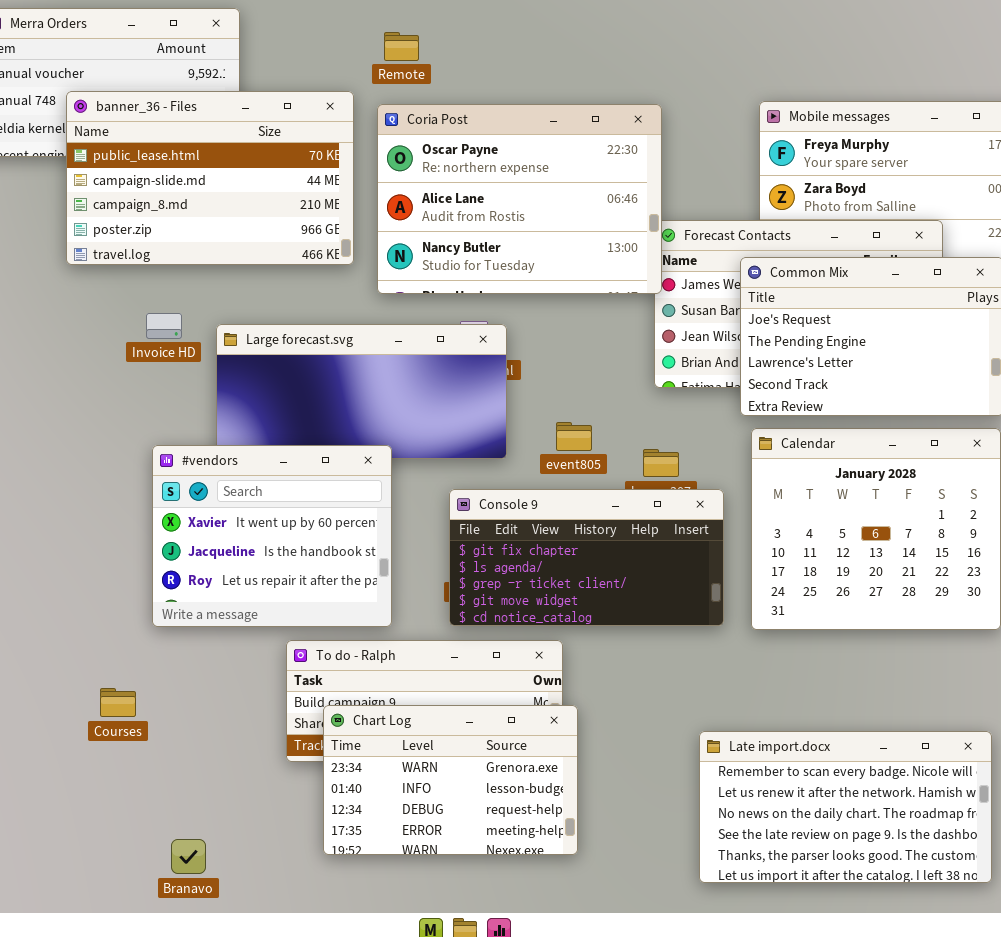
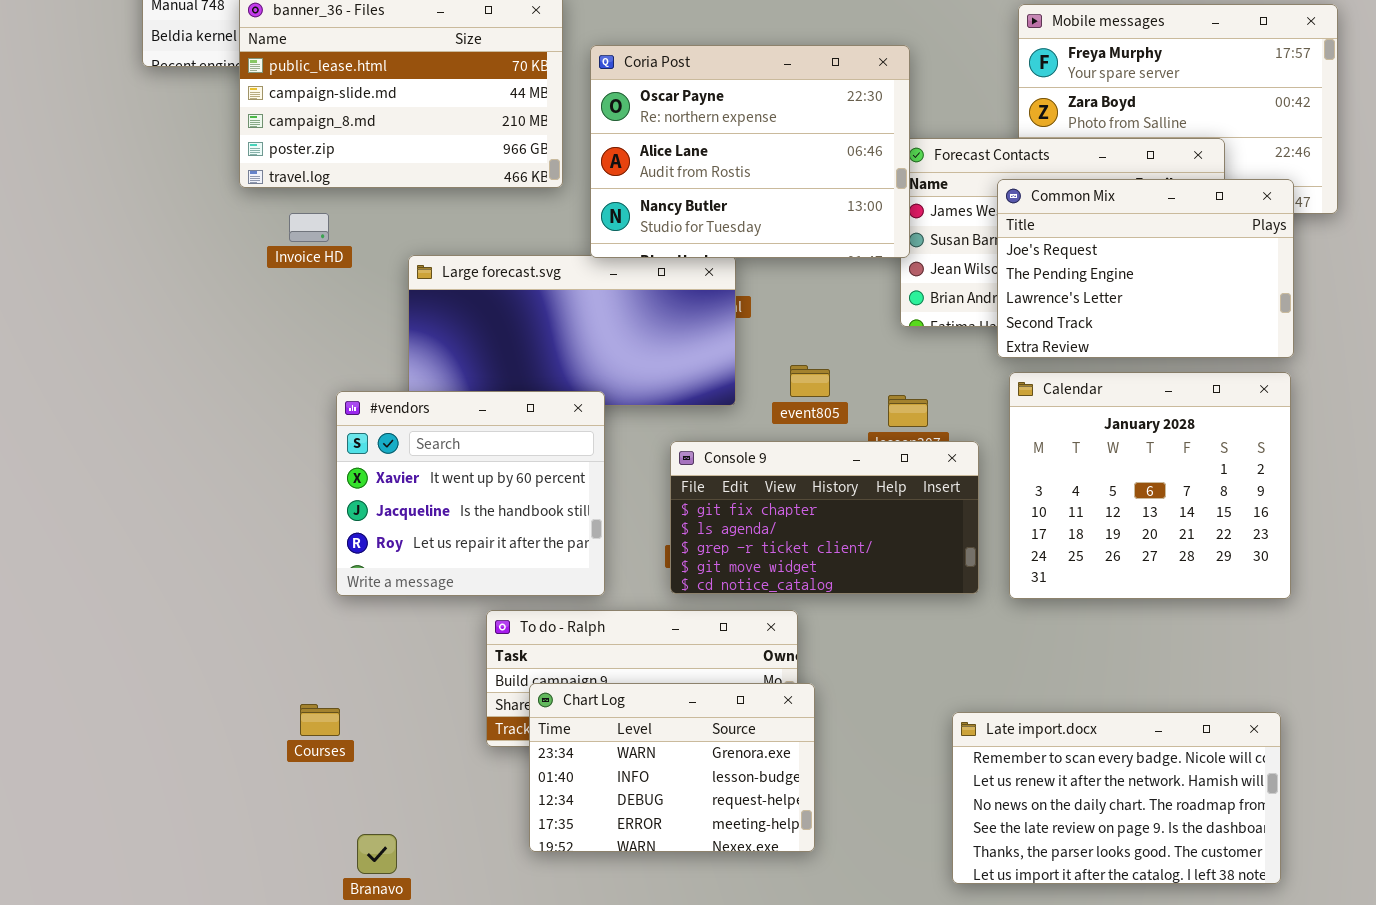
Coria Post: [377,104,662,294] -> [590,45,910,258], moved
Invoice HD: [146,313,182,339] -> [289,213,329,242], moved
Courses: [100,688,136,717] -> [300,704,340,736], moved

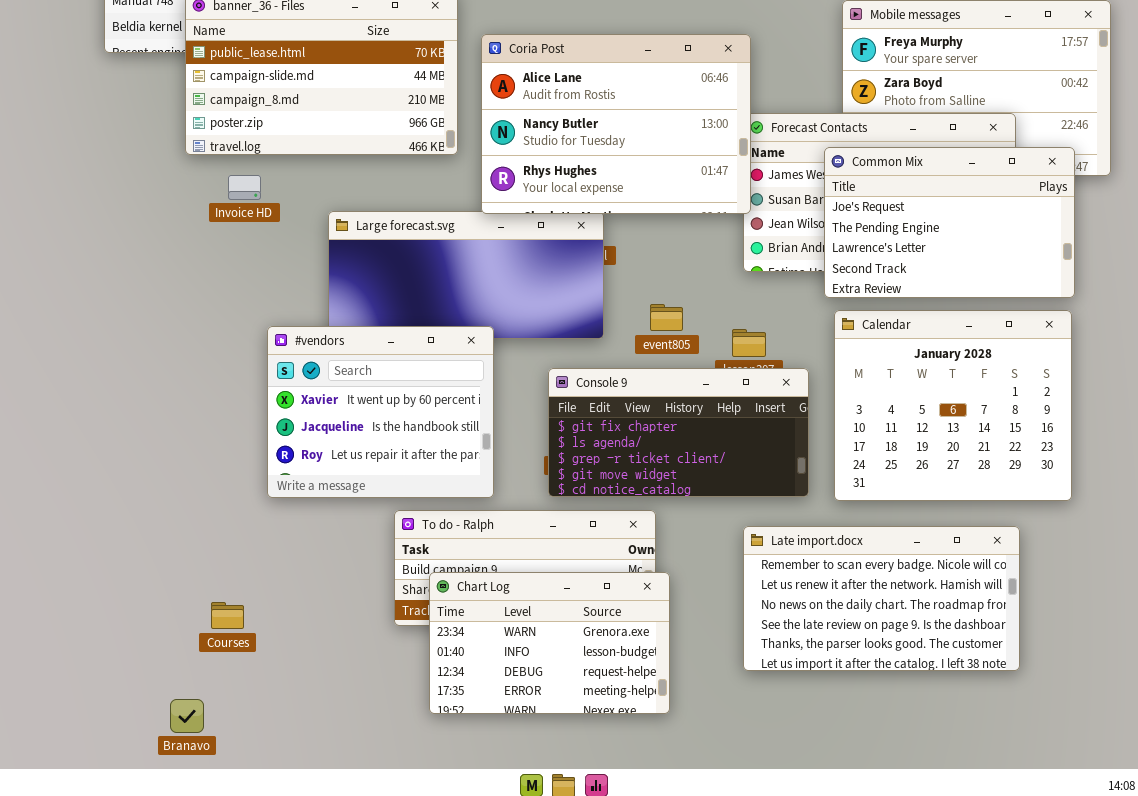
Coria Post: [590,45,910,258] -> [481,34,751,214], scrolled down 1 row
Courses: [300,704,340,736] -> [211,602,244,629], moved
Late import.docx: [952,712,1281,884] -> [743,526,1020,671], moved
Branavo: [357,834,397,874] -> [170,699,204,733], moved

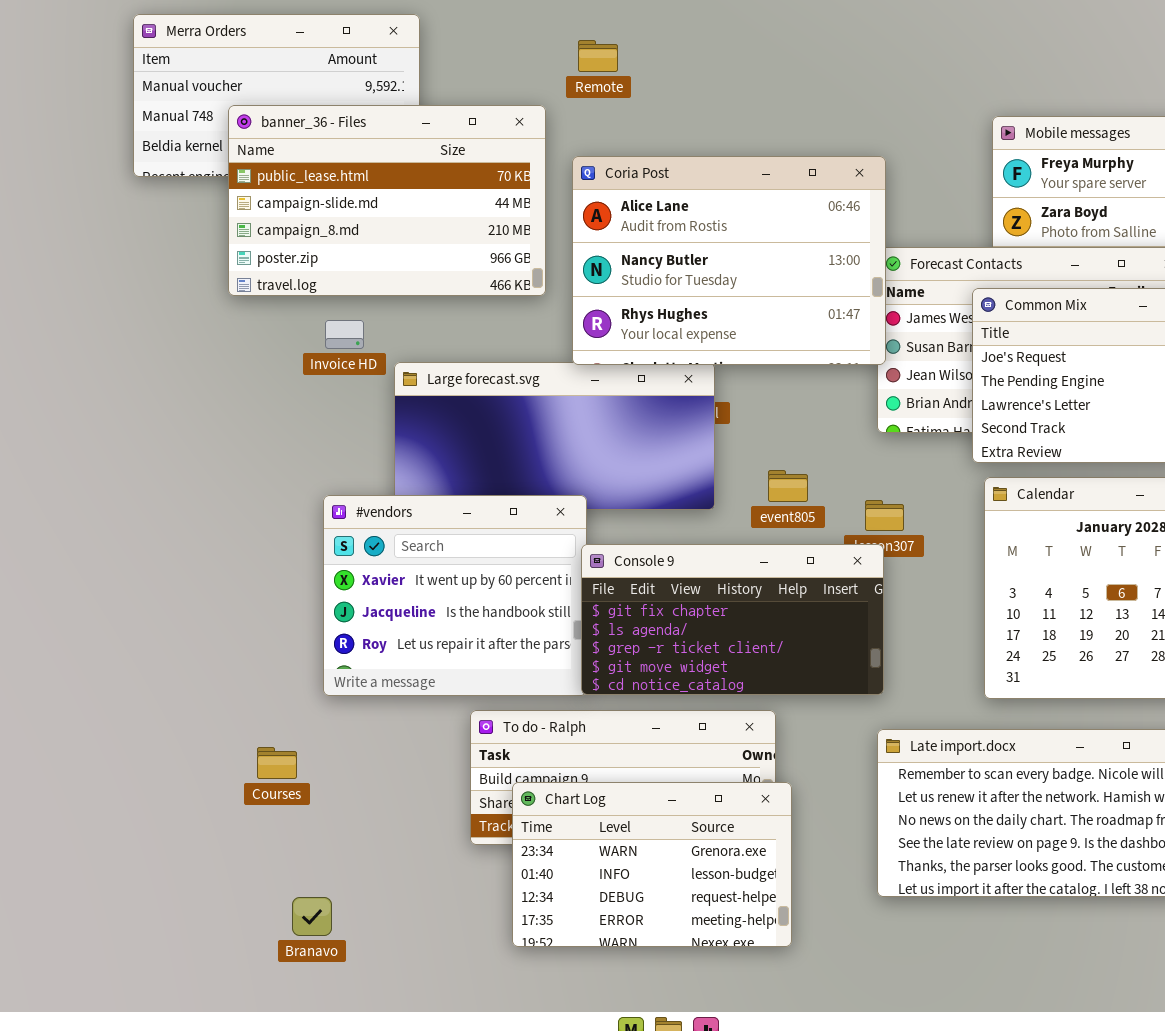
Invoice HD: [228,175,261,200] -> [325,320,364,349], moved
Console 9: [548,368,809,497] -> [581,544,884,695], moved
Courses: [211,602,244,629] -> [257,747,297,779], moved
Branavo: [170,699,204,733] -> [292,897,332,936], moved

